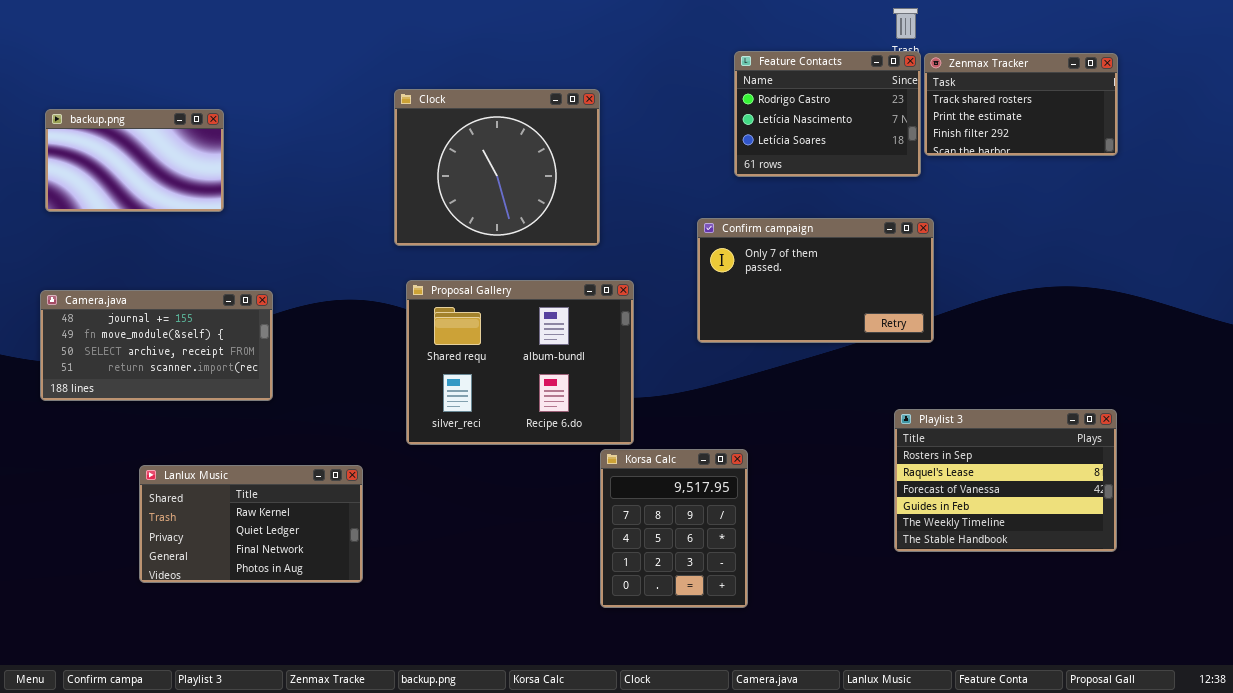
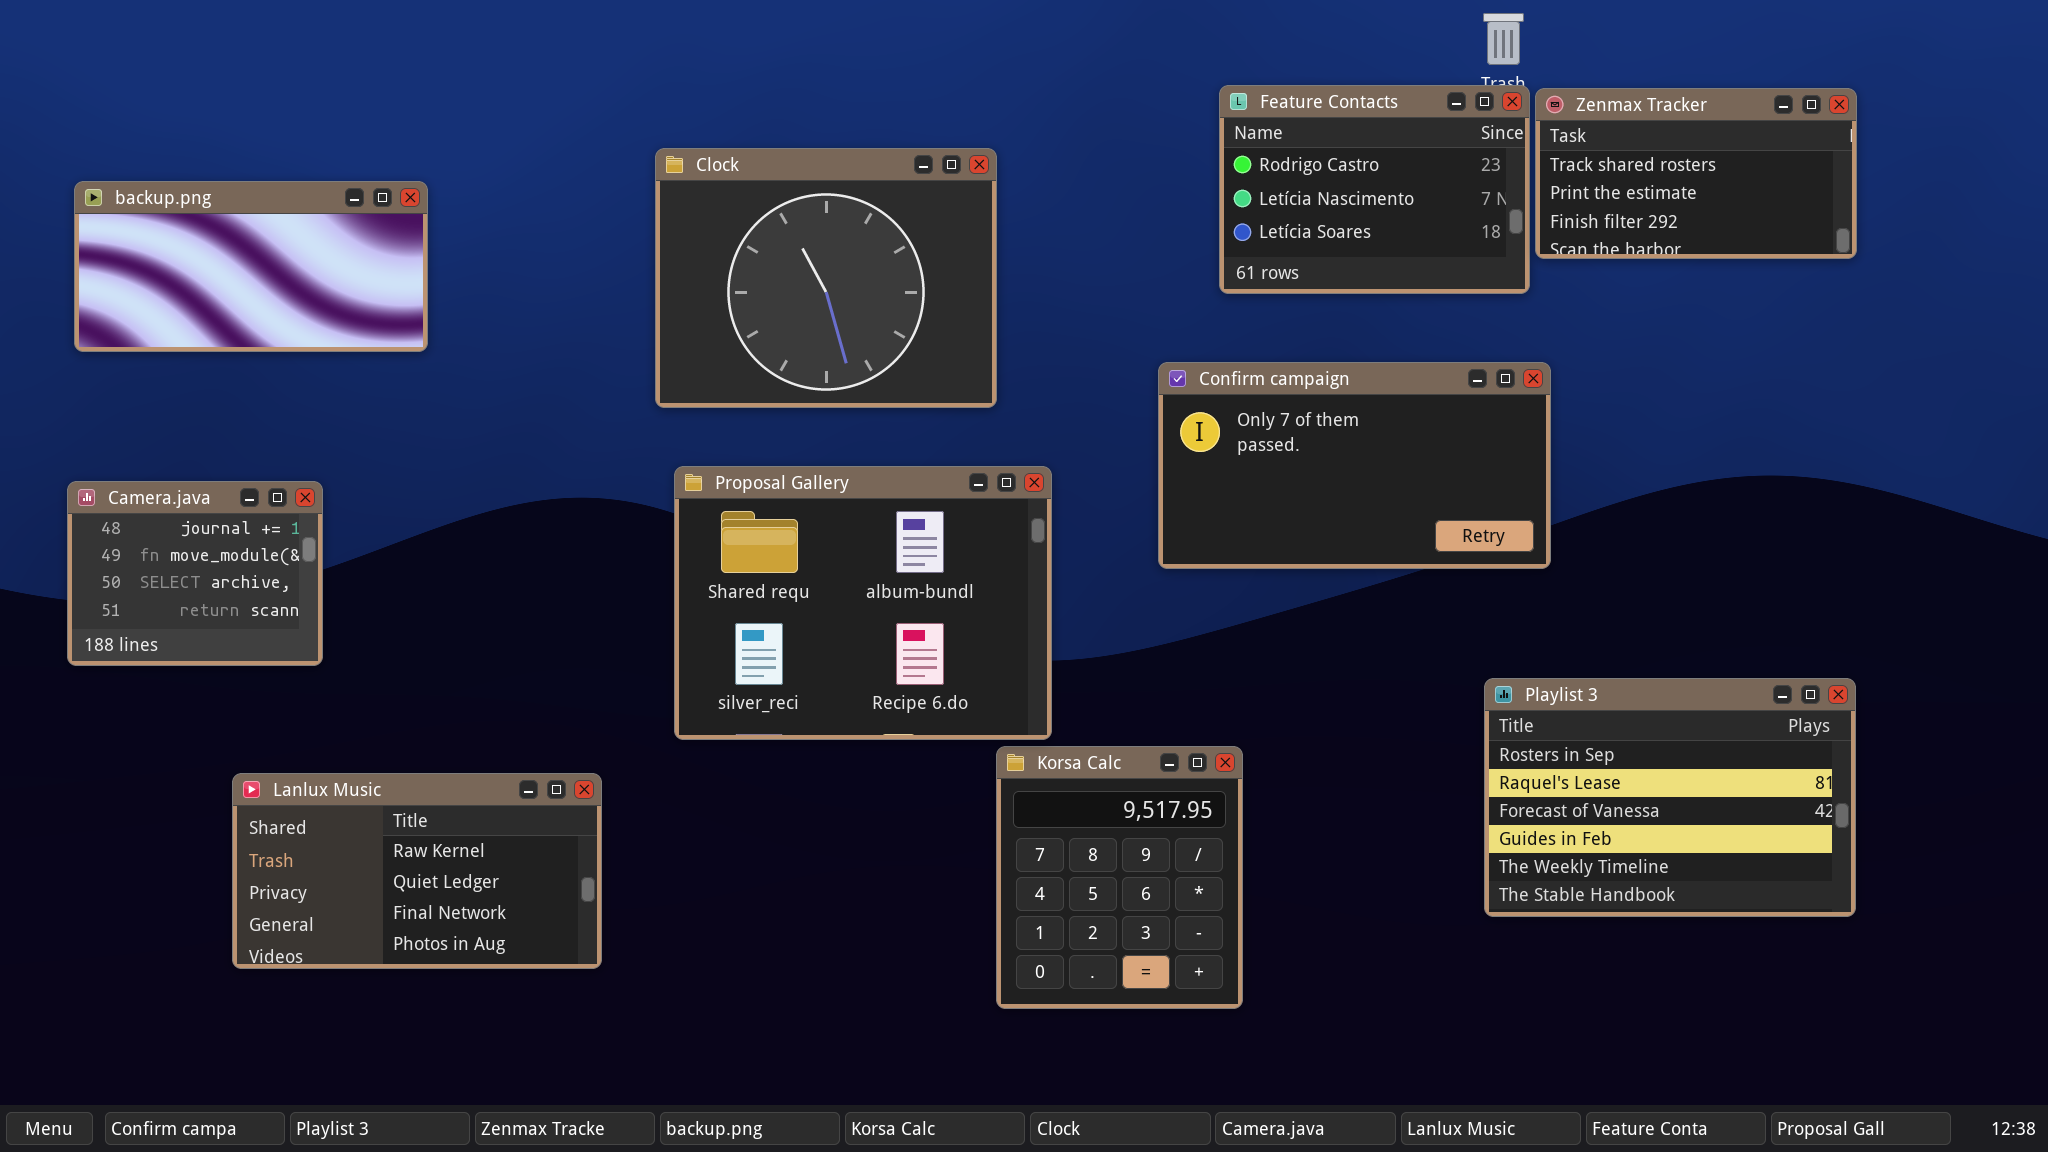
backup.png: [45,109,224,212] -> [74,181,428,352], resized
Camera.java: [40,290,273,401] -> [67,481,323,666], resized

